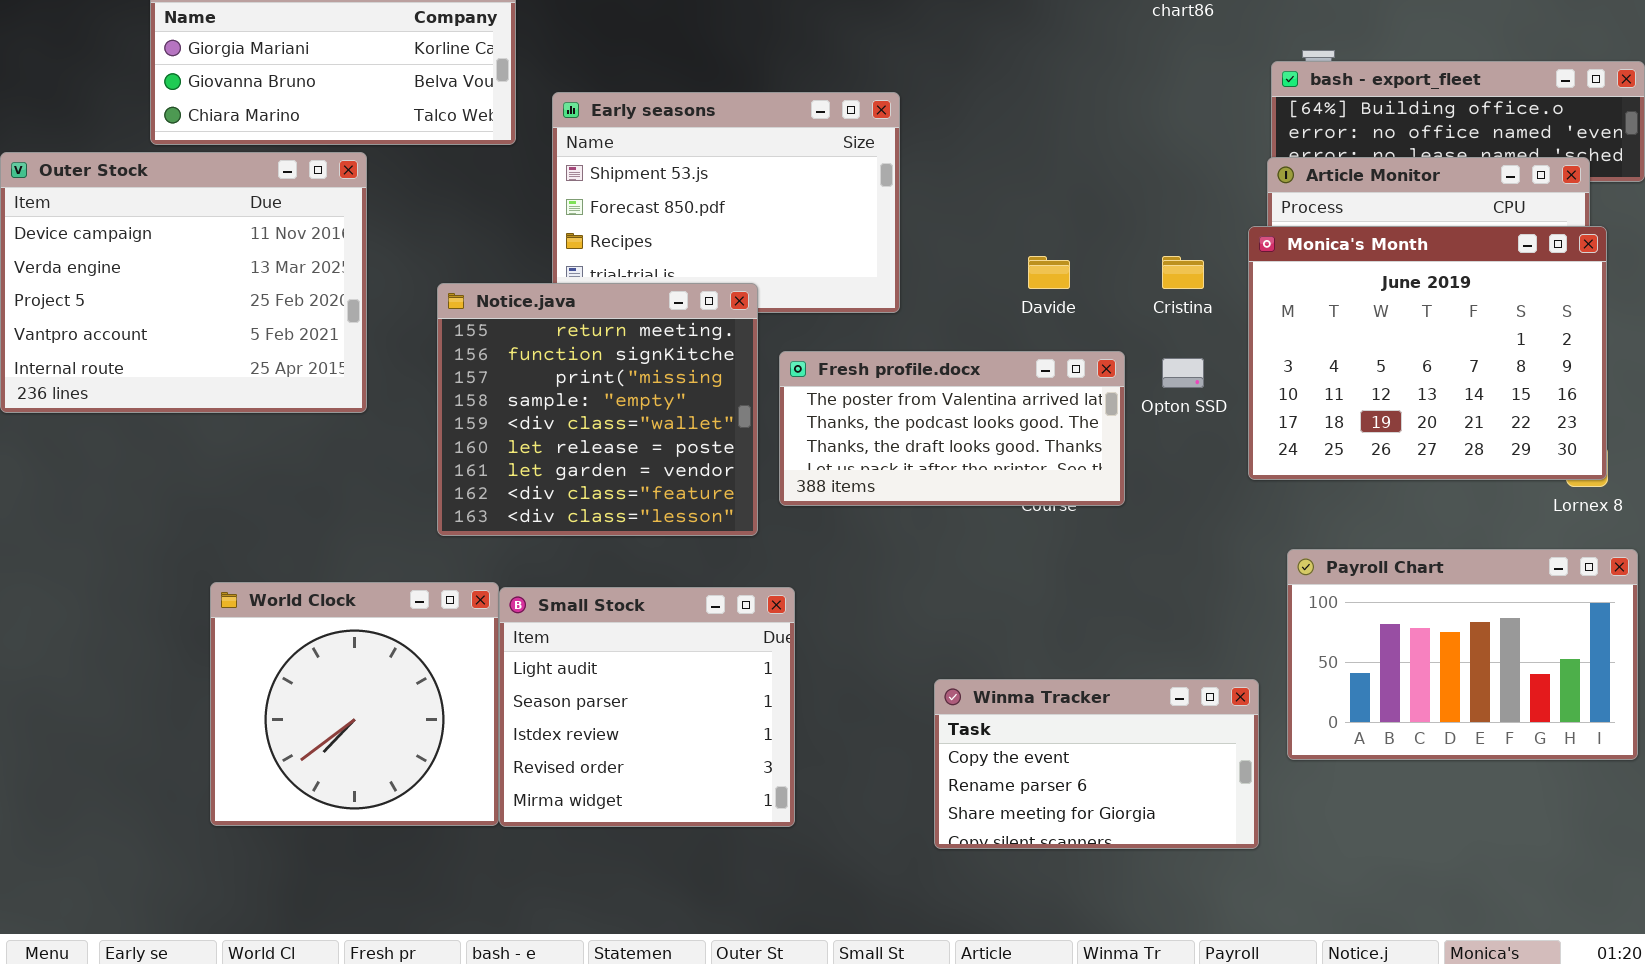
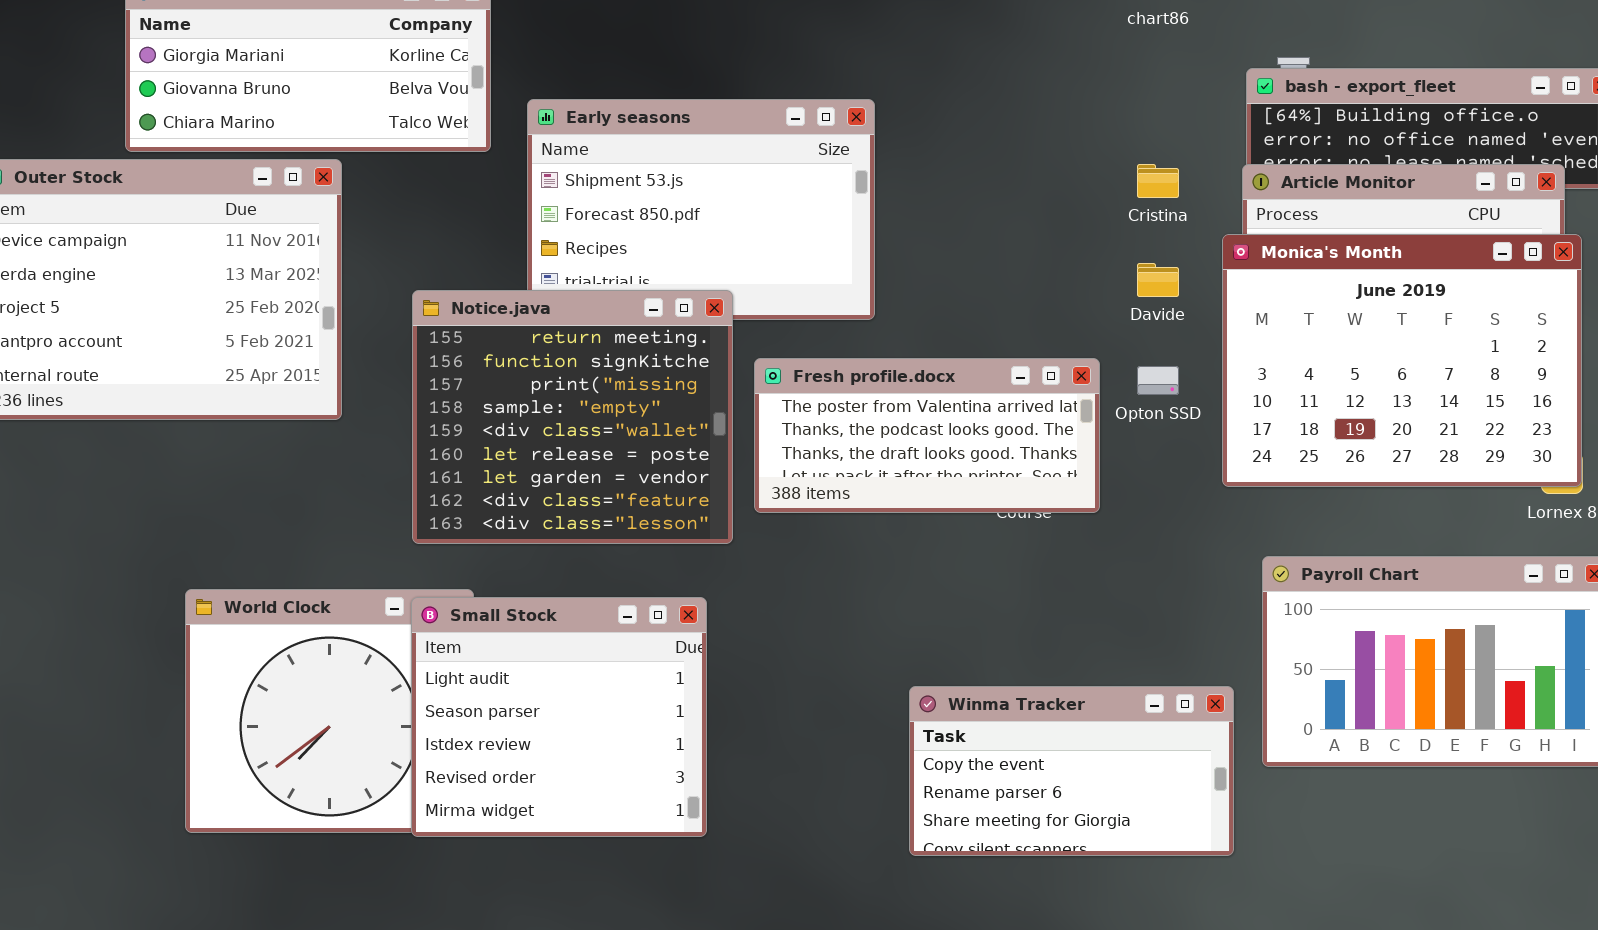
Davide: [1028,256,1070,289] -> [1137,263,1179,297], moved
Cristina: [1162,256,1204,289] -> [1137,164,1179,198], moved
Small Stock: [499,587,795,827] -> [411,597,707,837], moved

